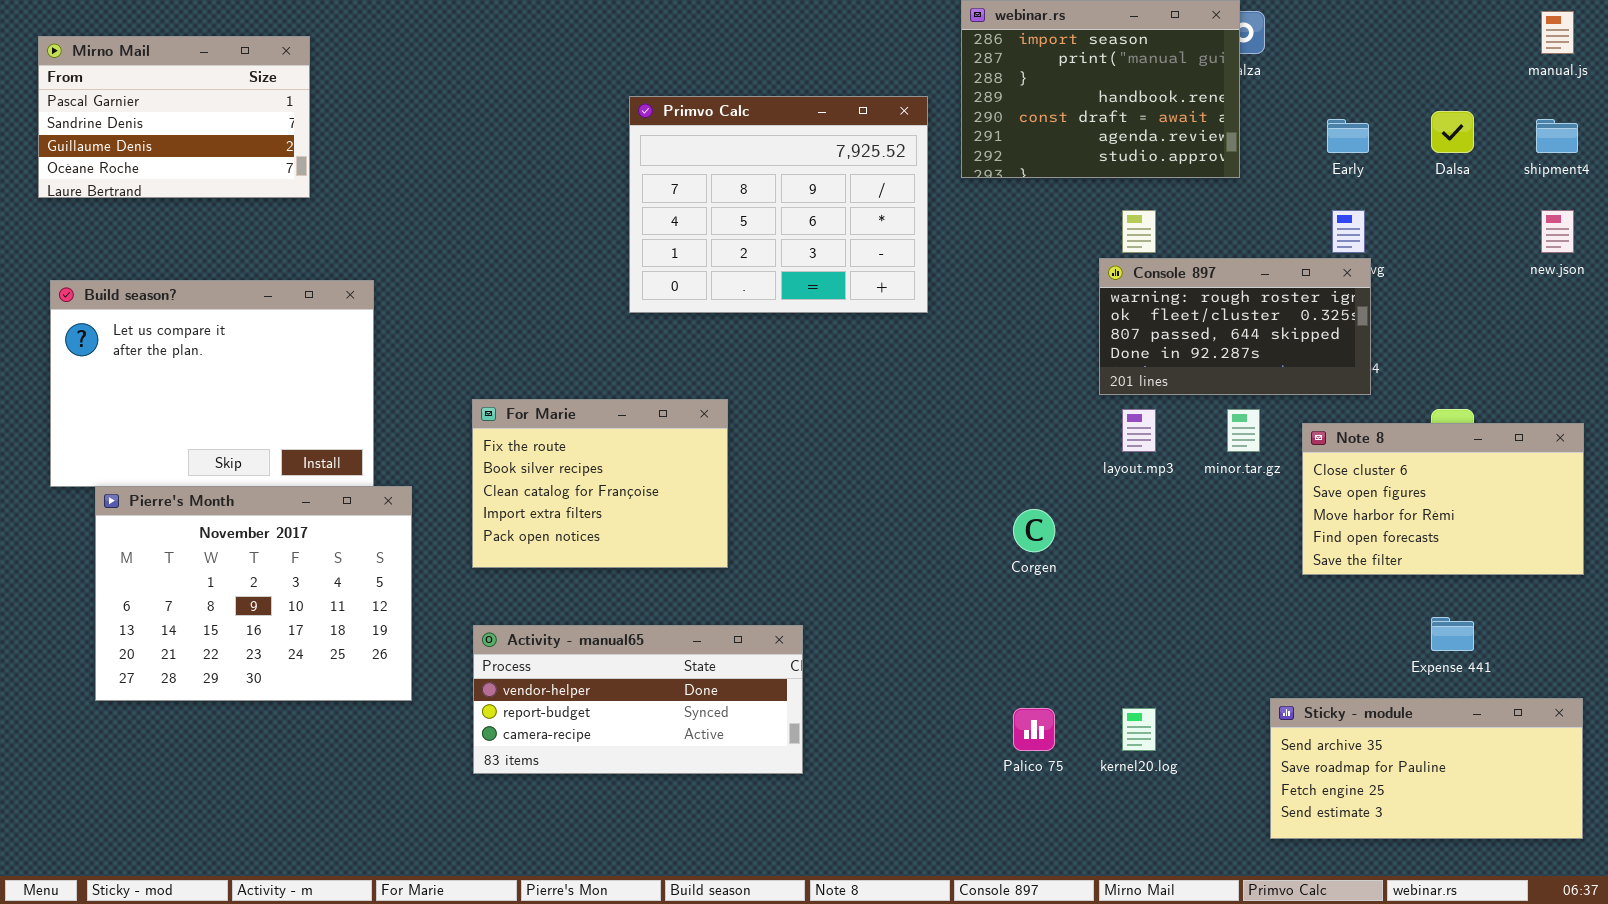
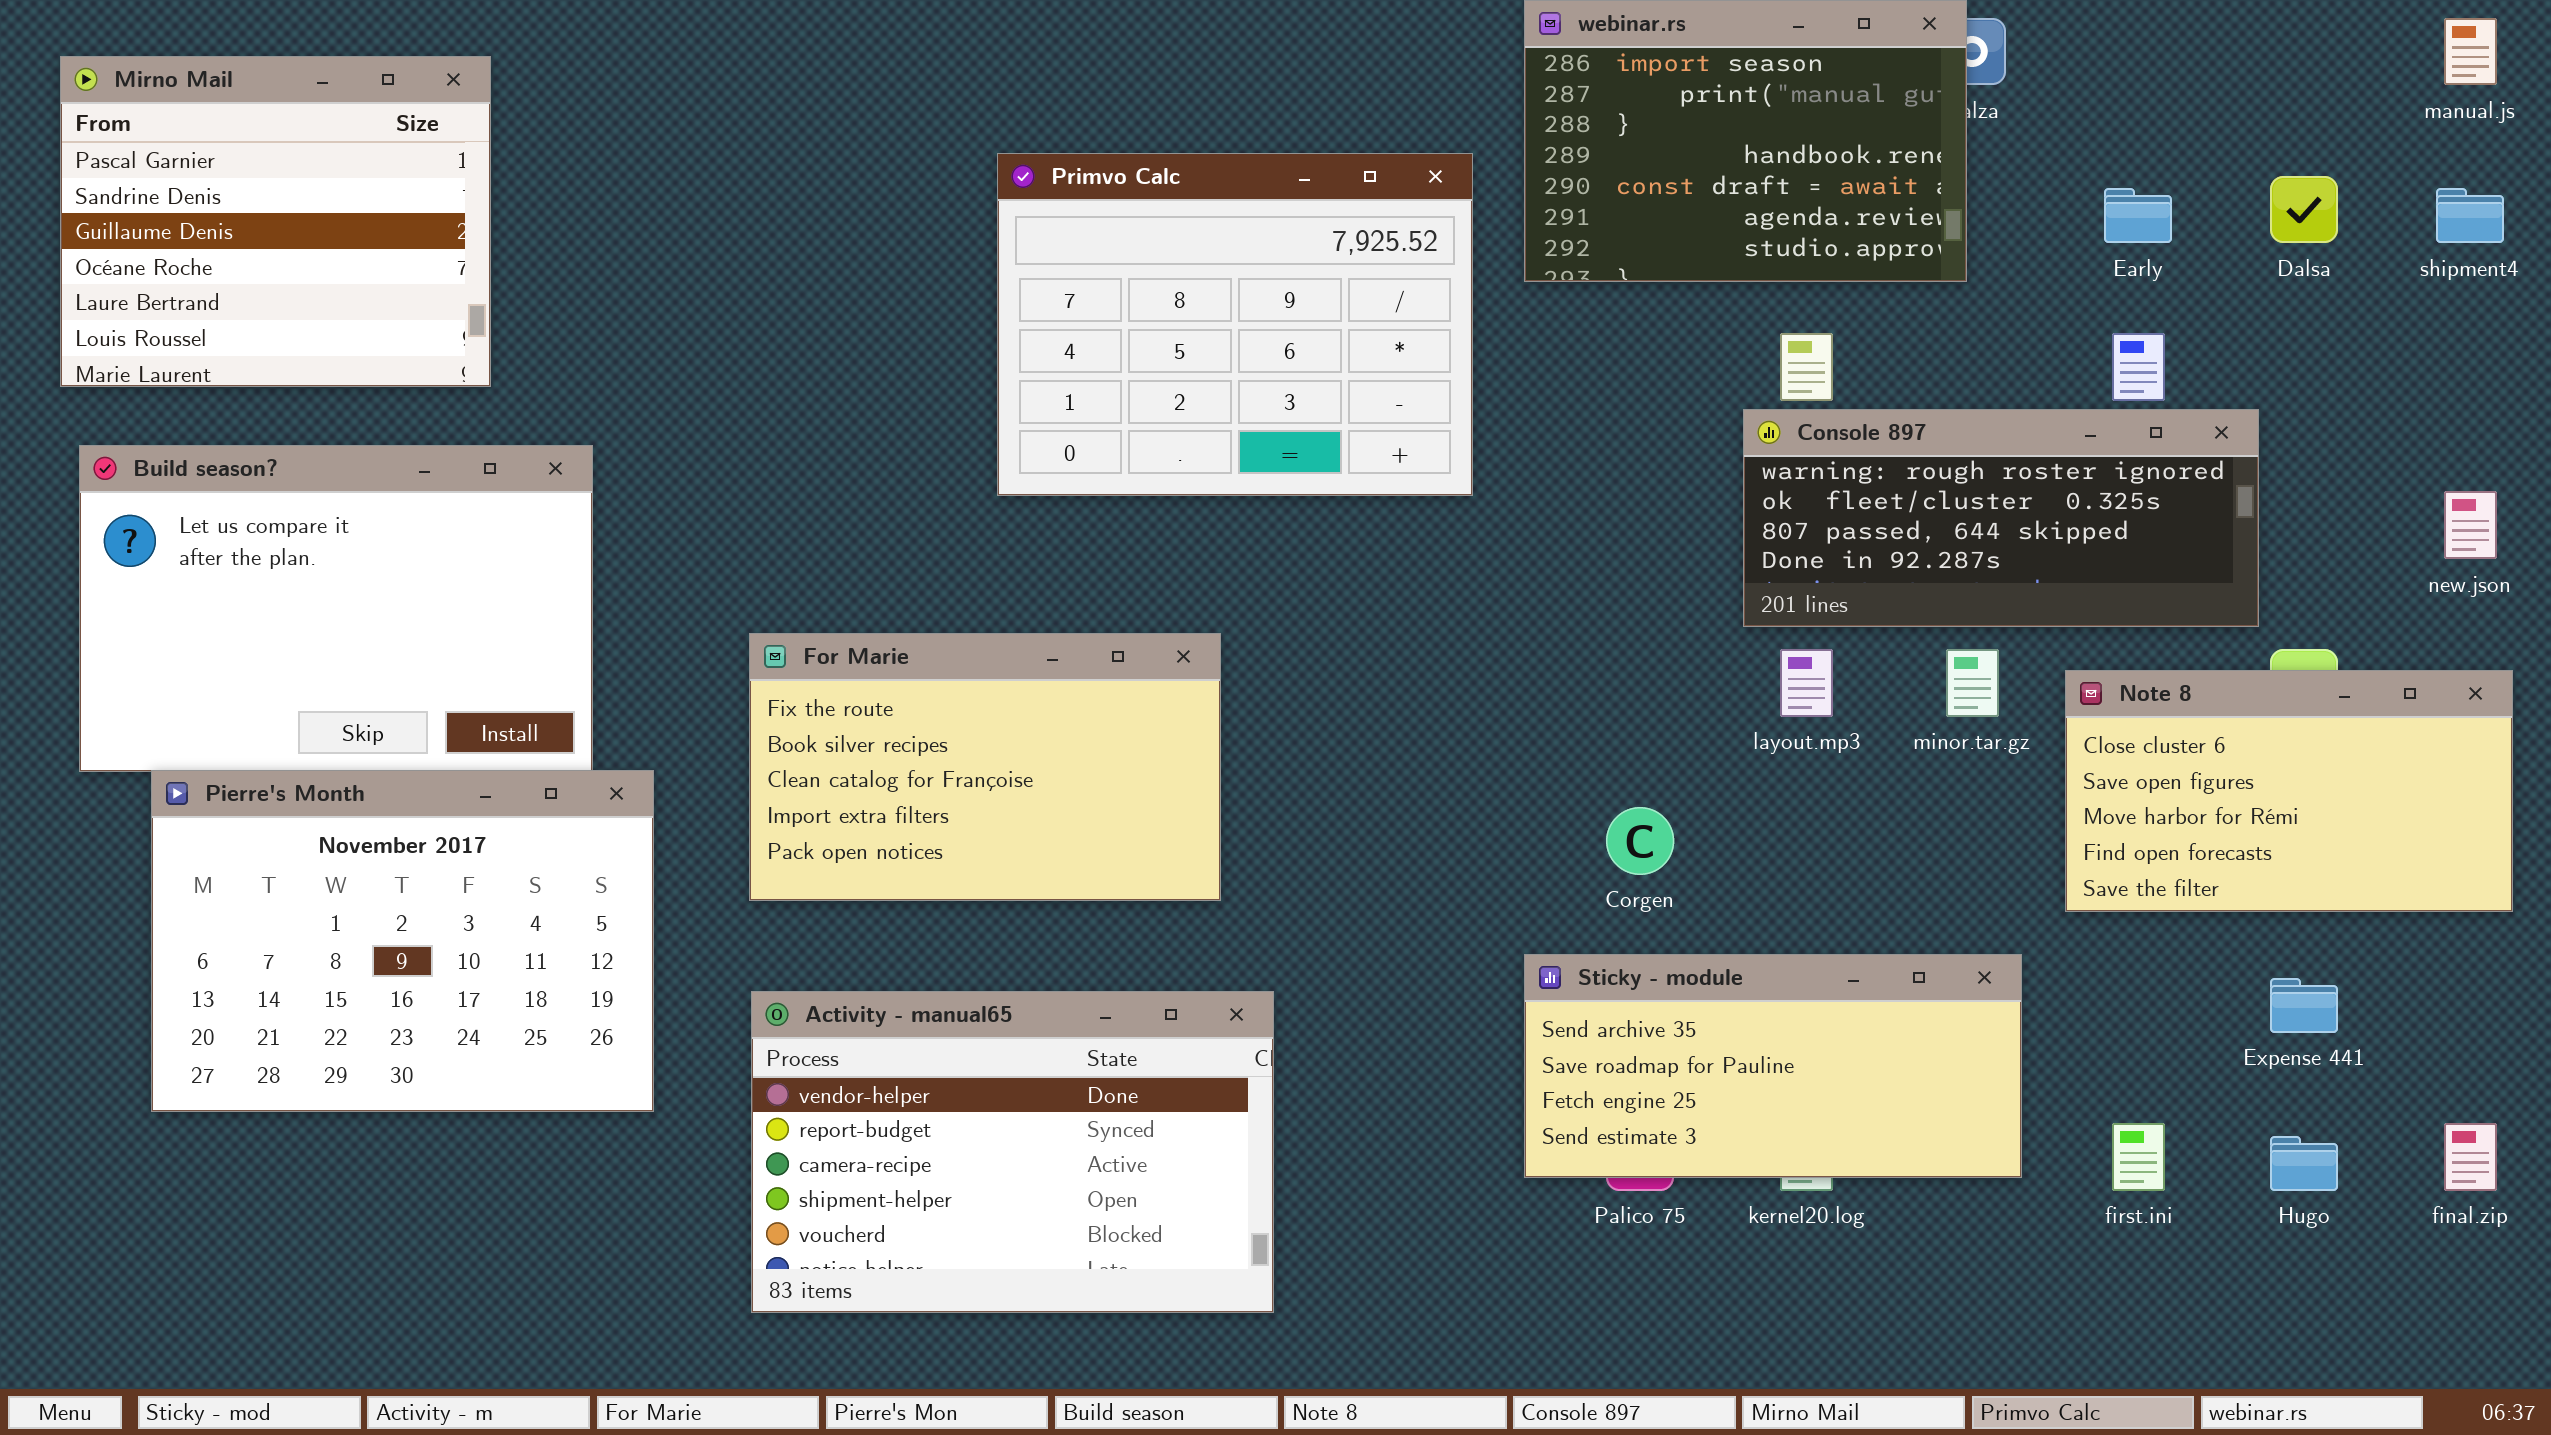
Mirno Mail: [38,36,310,198] -> [60,56,491,387], resized
new.json: [1541,210,1574,253] -> [2444,491,2497,559], moved
Console 897: [1099,258,1371,395] -> [1743,409,2259,627], resized
For Marie: [472,399,728,568] -> [749,633,1221,901], resized
Activity - manual65: [473,625,803,774] -> [751,991,1274,1313], resized
Sticky - module: [1270,698,1583,839] -> [1524,954,2022,1178], moved

